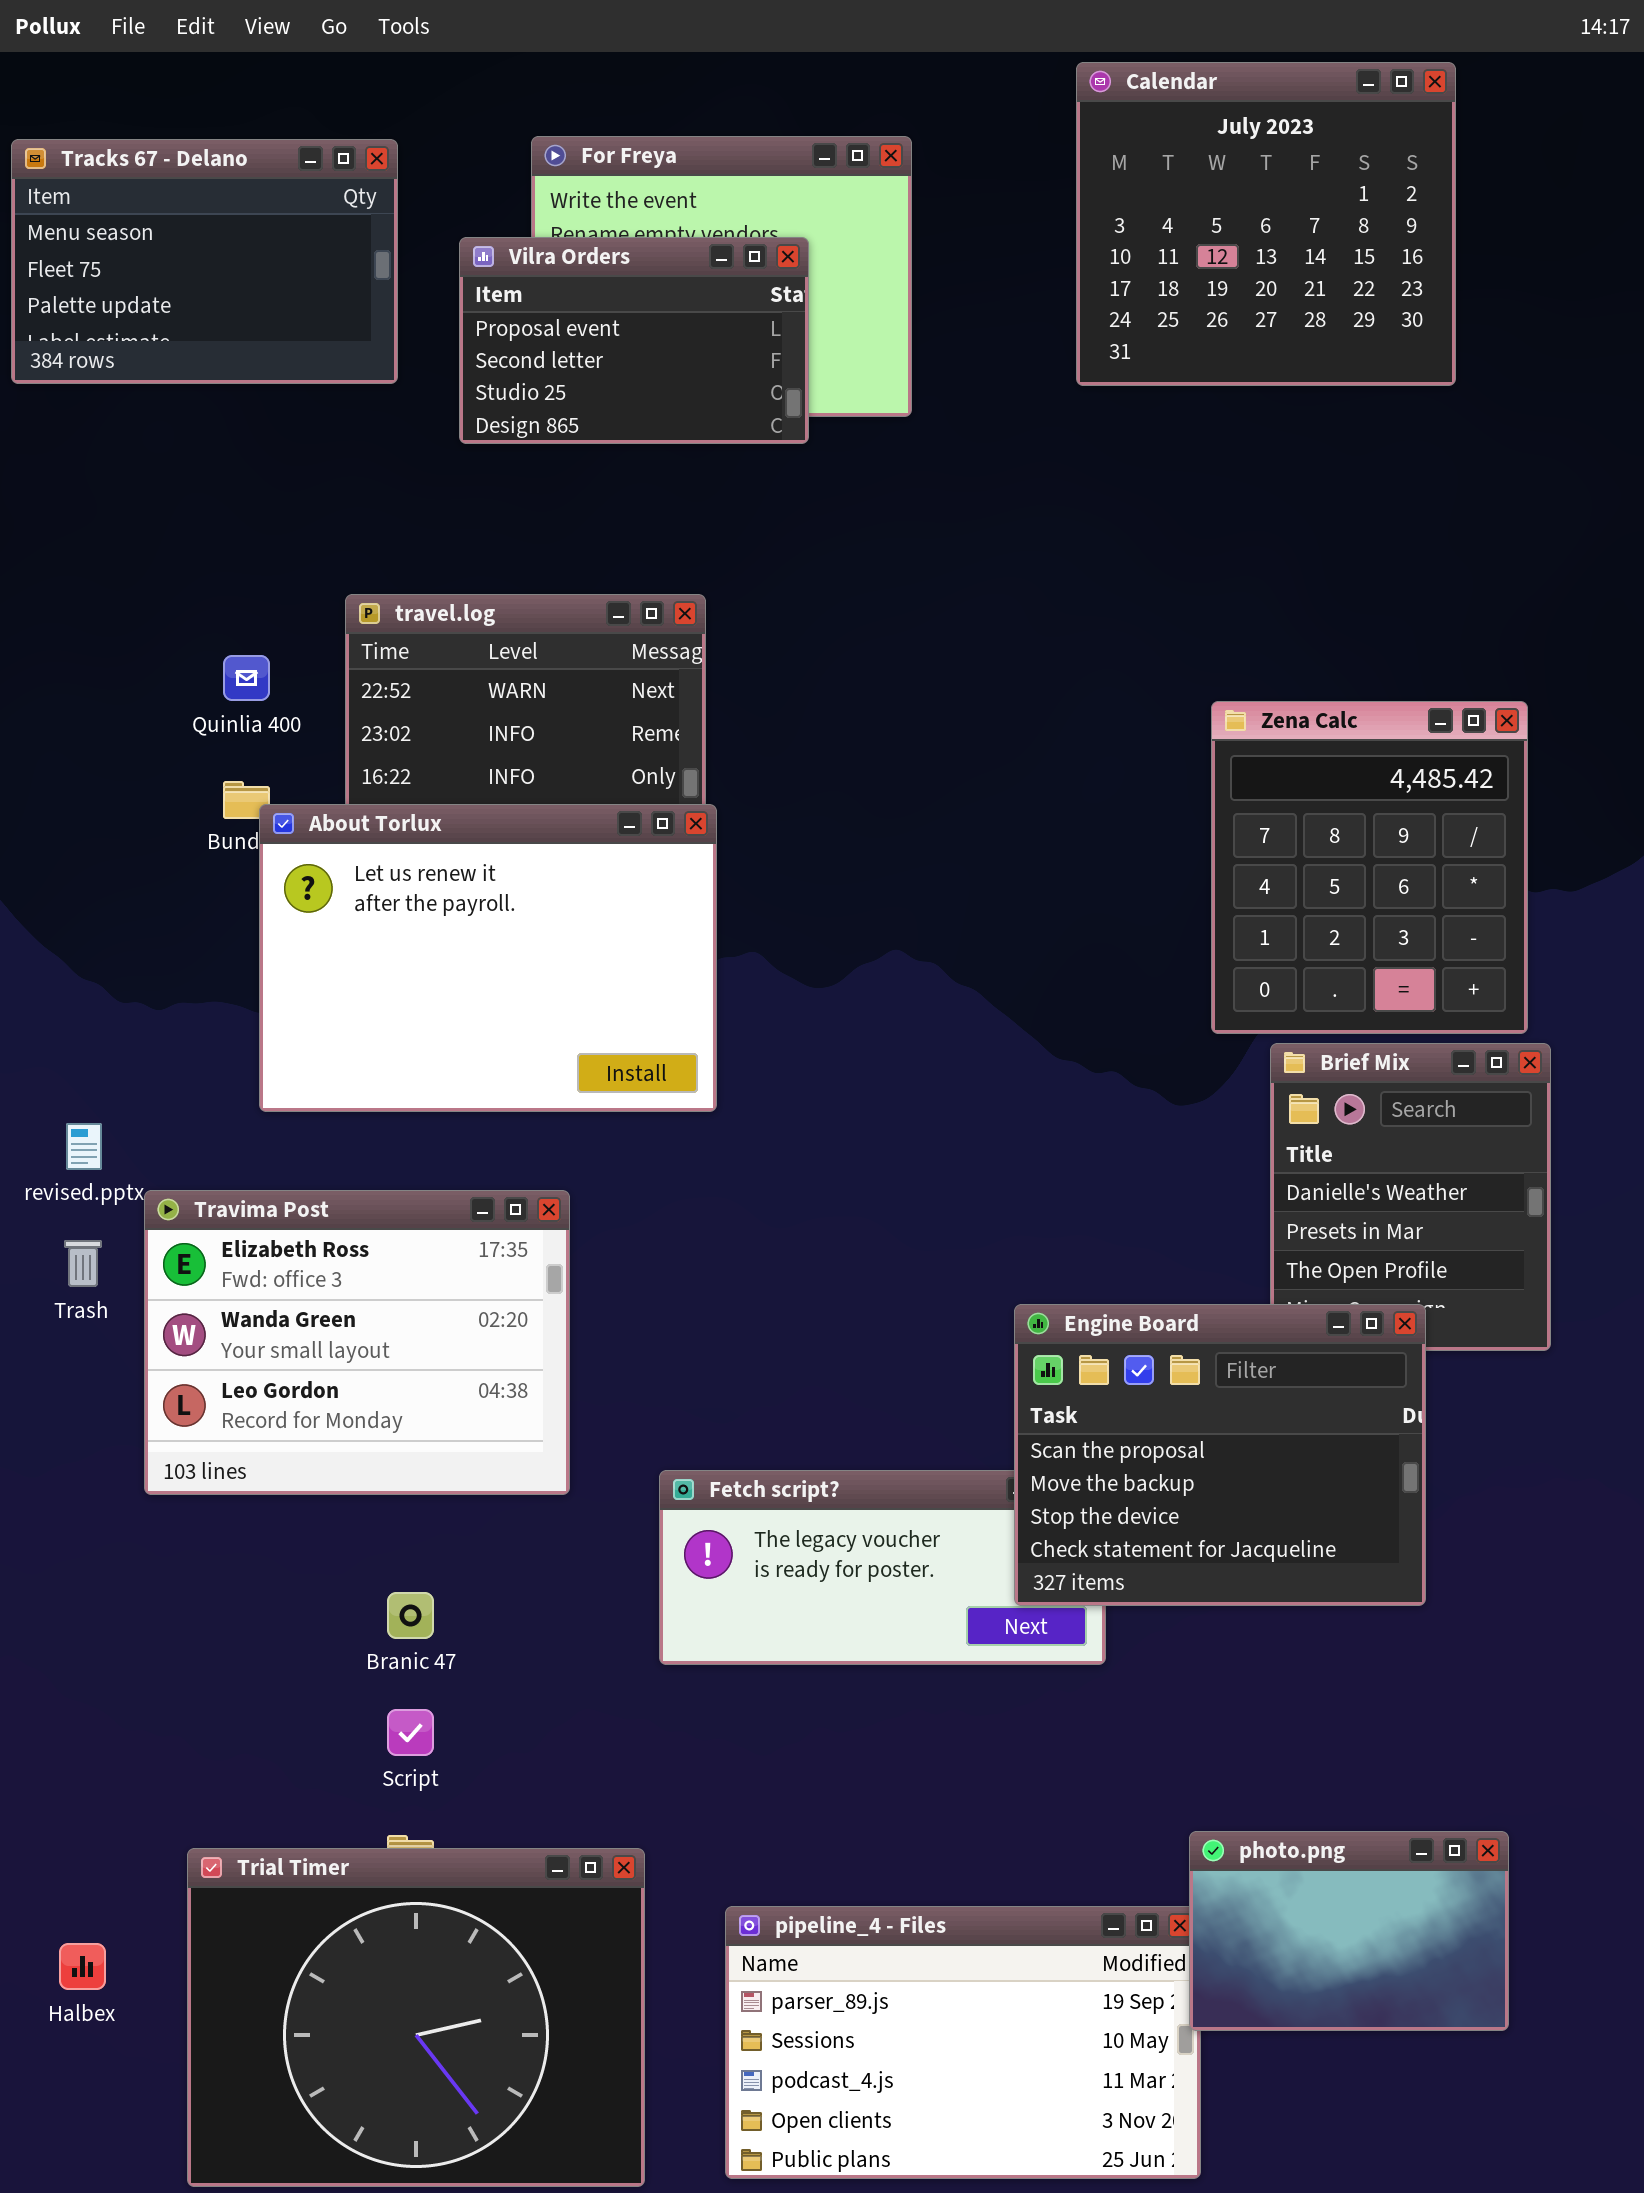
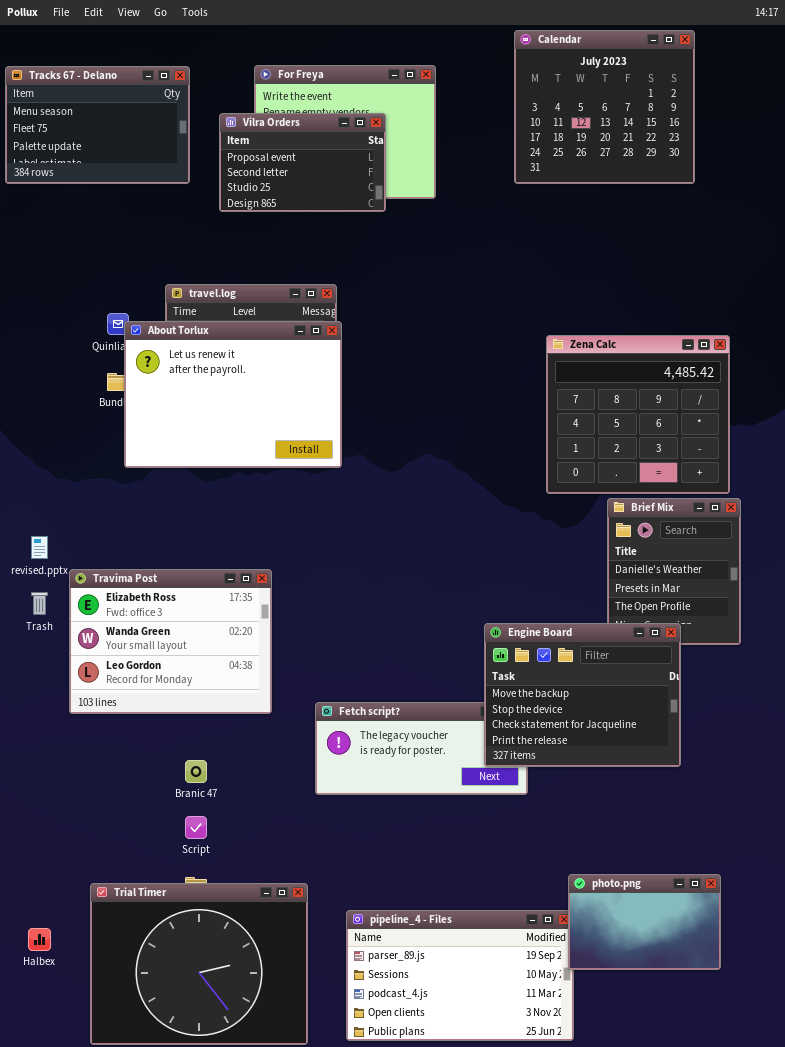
Zena Calc: [1211,701,1528,1034] -> [546,335,730,494], resized
About Torlux: [259,804,717,1112] -> [124,321,342,468], moved
Engine Board: [1014,1304,1426,1606] -> [484,623,681,767], scrolled down 1 row

